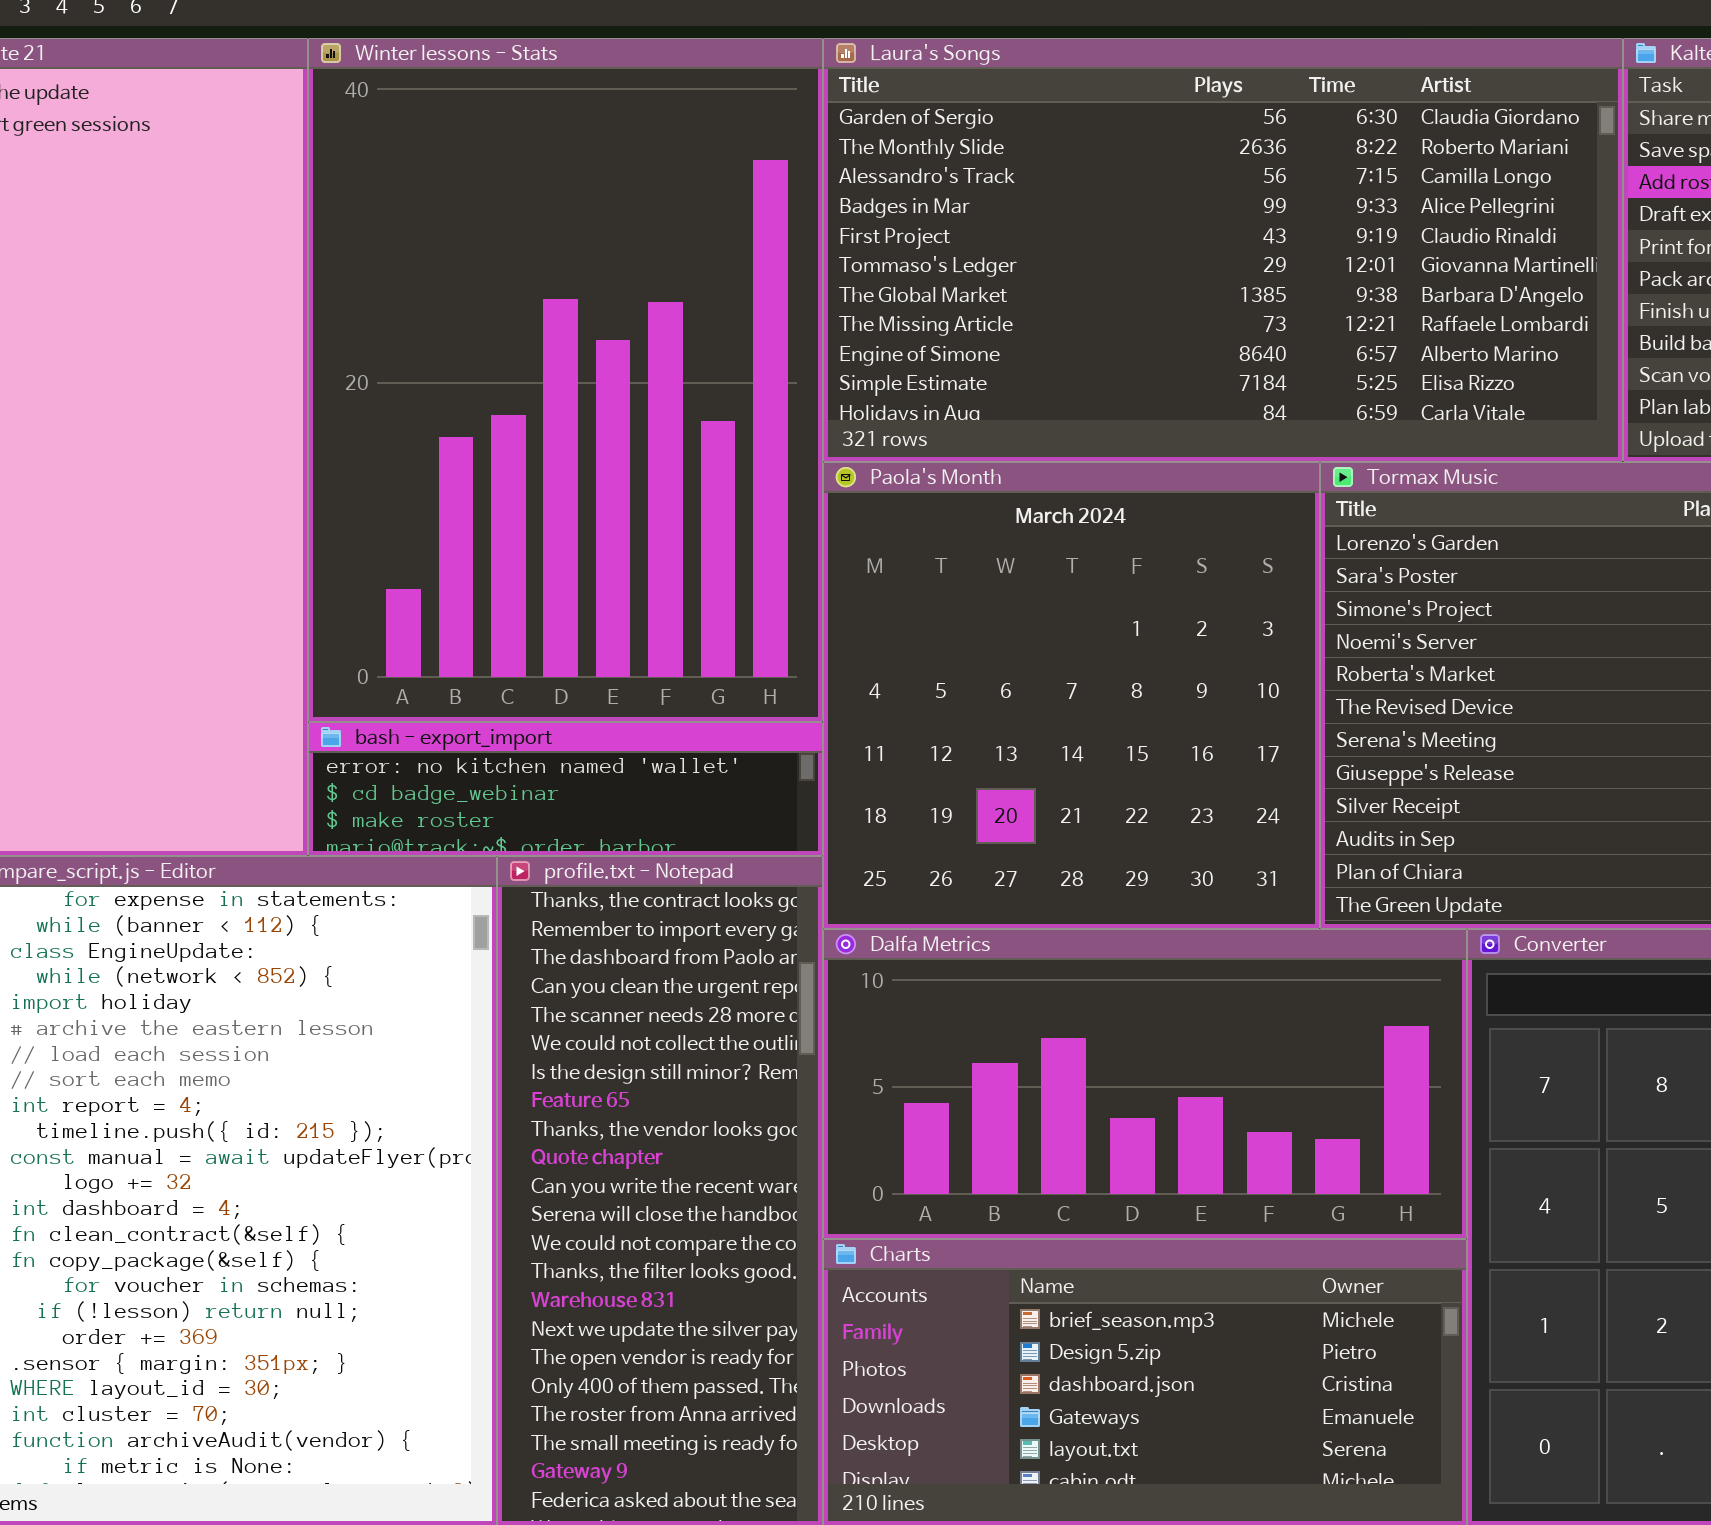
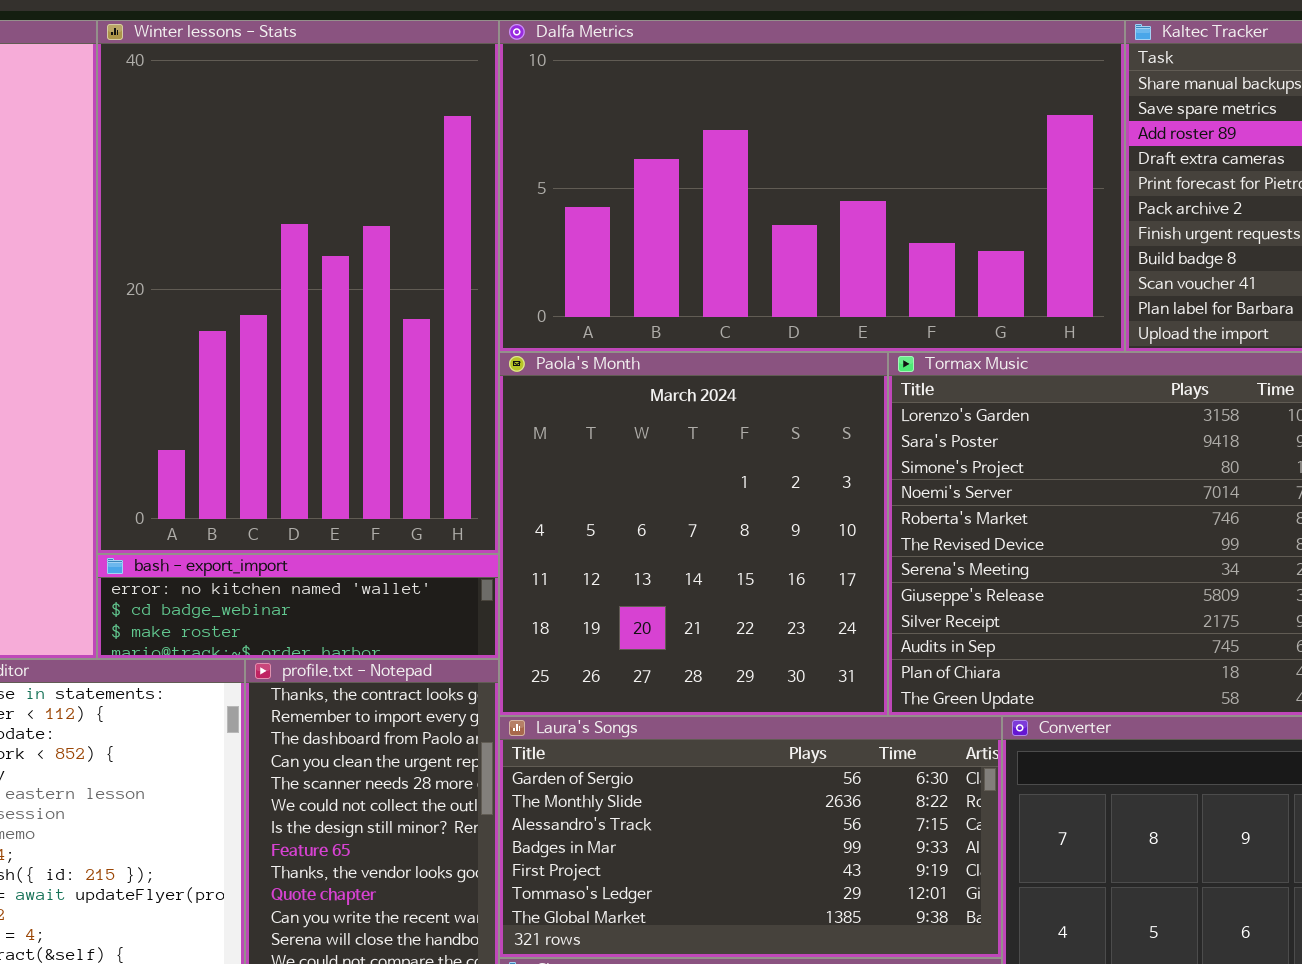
Laura's Songs: [823,38,1623,462] -> [499,716,1002,958], moved, resized
Dalfa Metrics: [823,929,1467,1239] -> [499,20,1125,352], moved, resized

